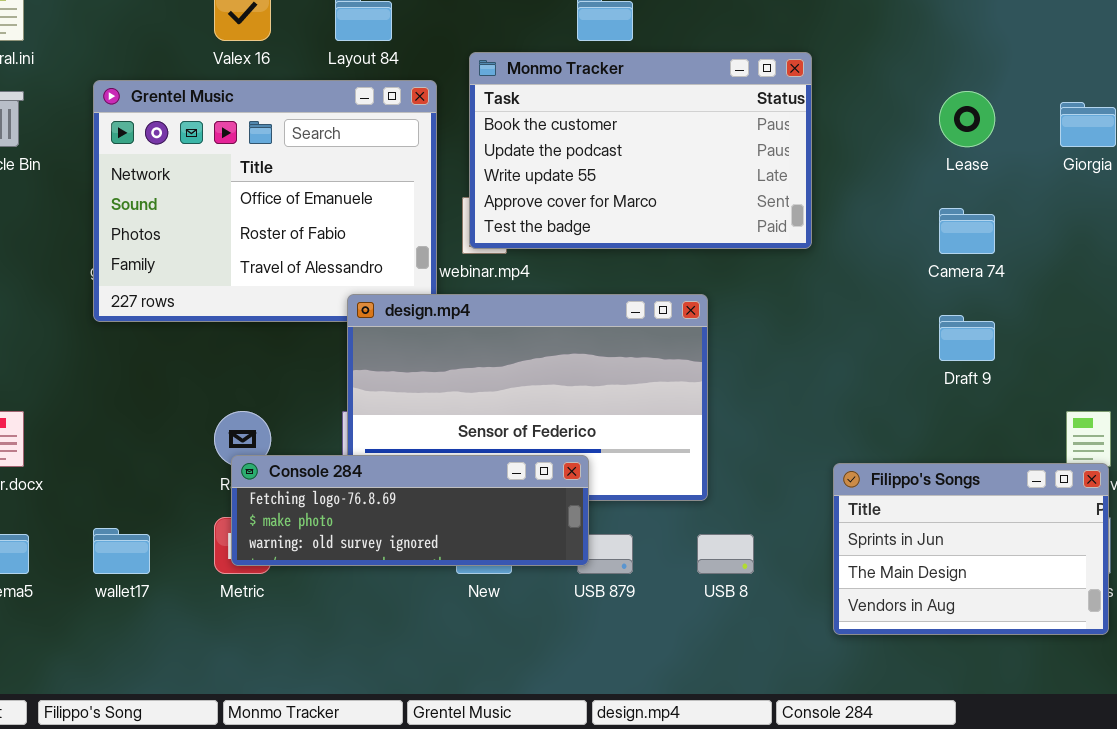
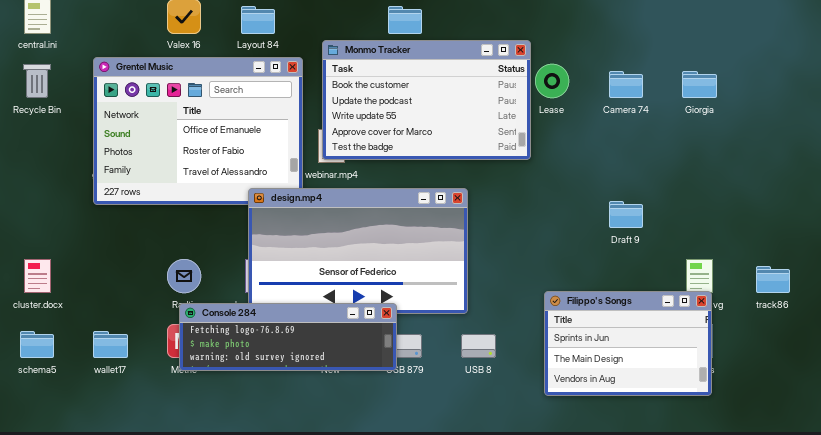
Lease: [939,91,995,147] -> [535,64,569,98], moved
Camera 74: [939,208,995,254] -> [609,71,643,98], moved
Console 284: [231,455,589,566] -> [179,303,397,371], moved

